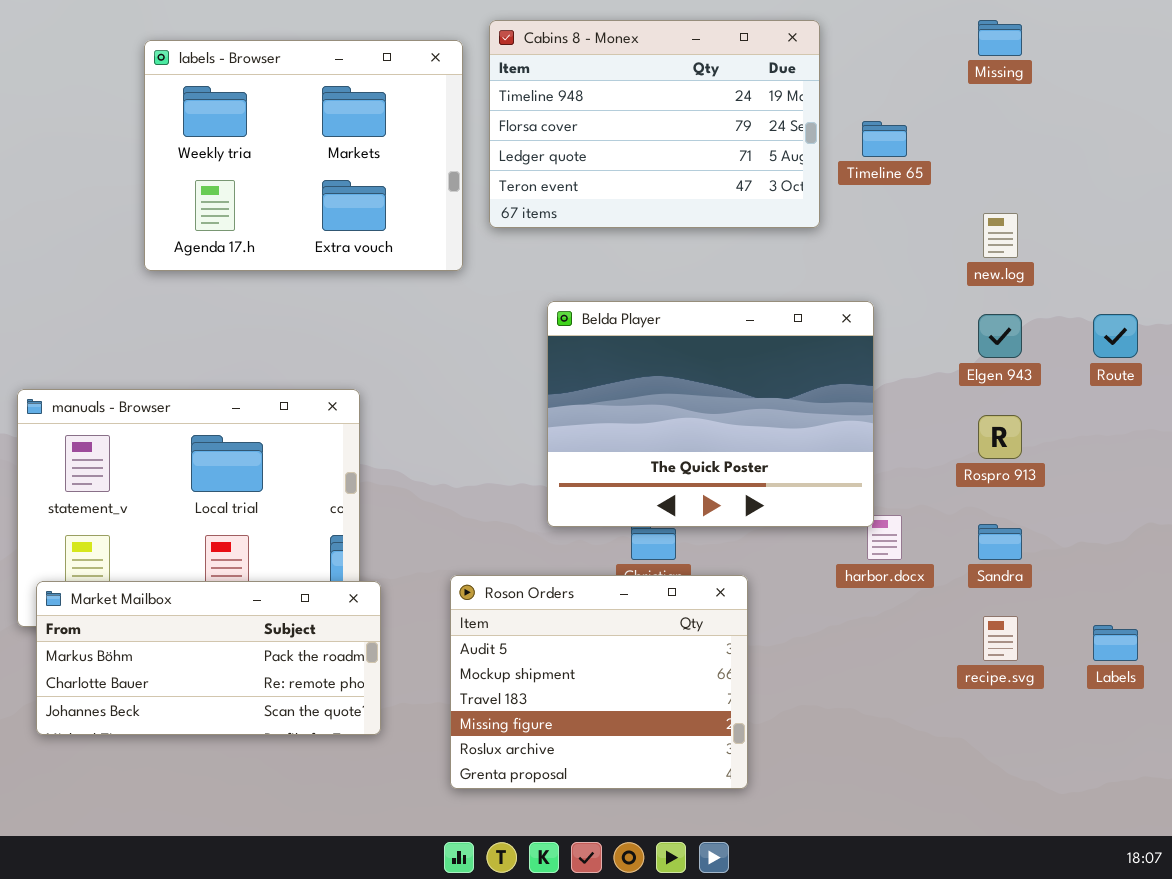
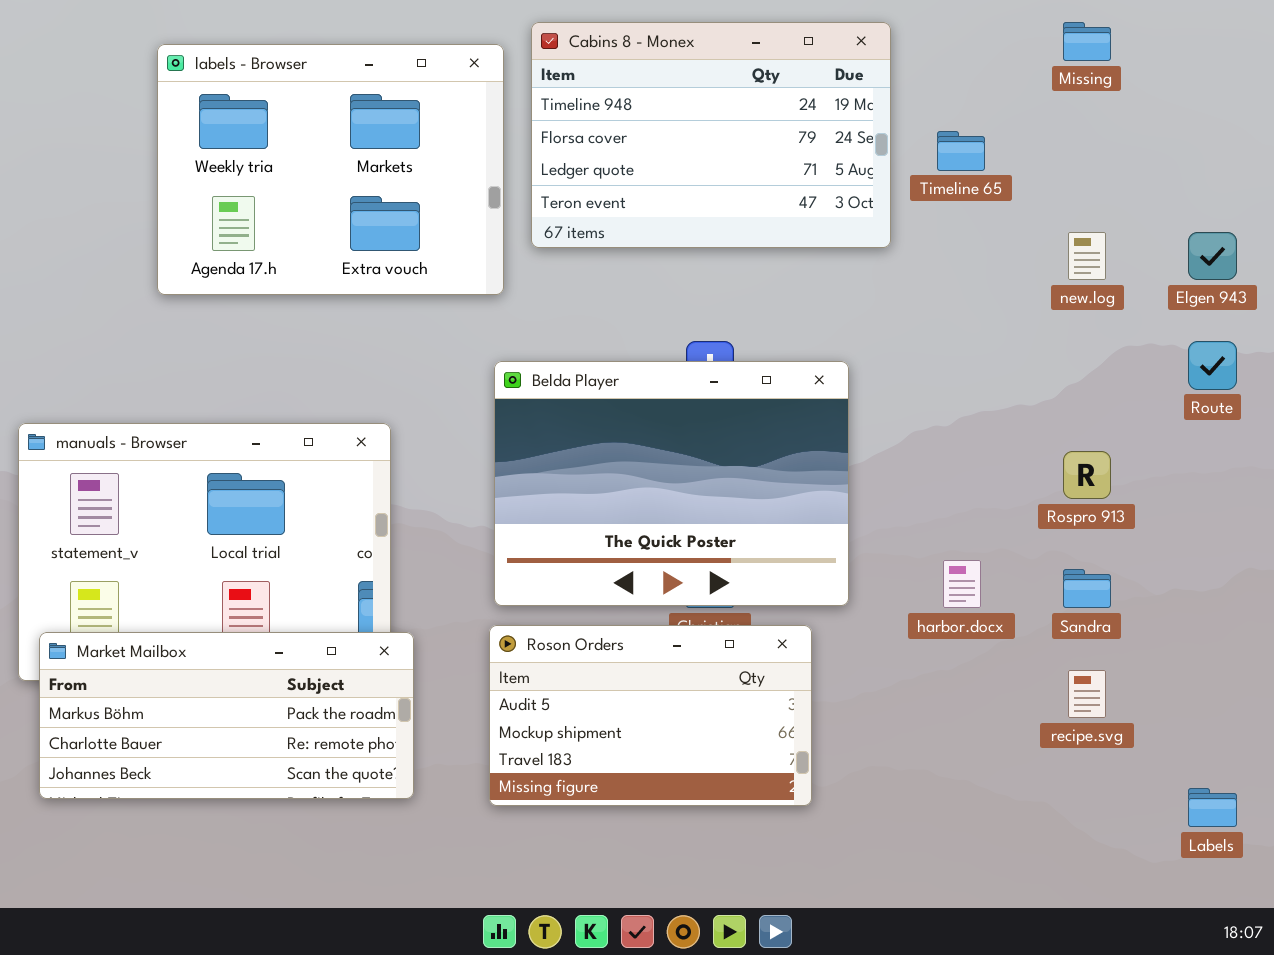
Belda Player: [547,301,874,527] -> [494,361,849,606], moved
Elgen 943: [978,314,1022,358] -> [1188,232,1237,280], moved
Roson Orders: [450,575,748,789] -> [489,625,812,806], resized
Labels: [1093,625,1138,661] -> [1188,788,1237,827], moved

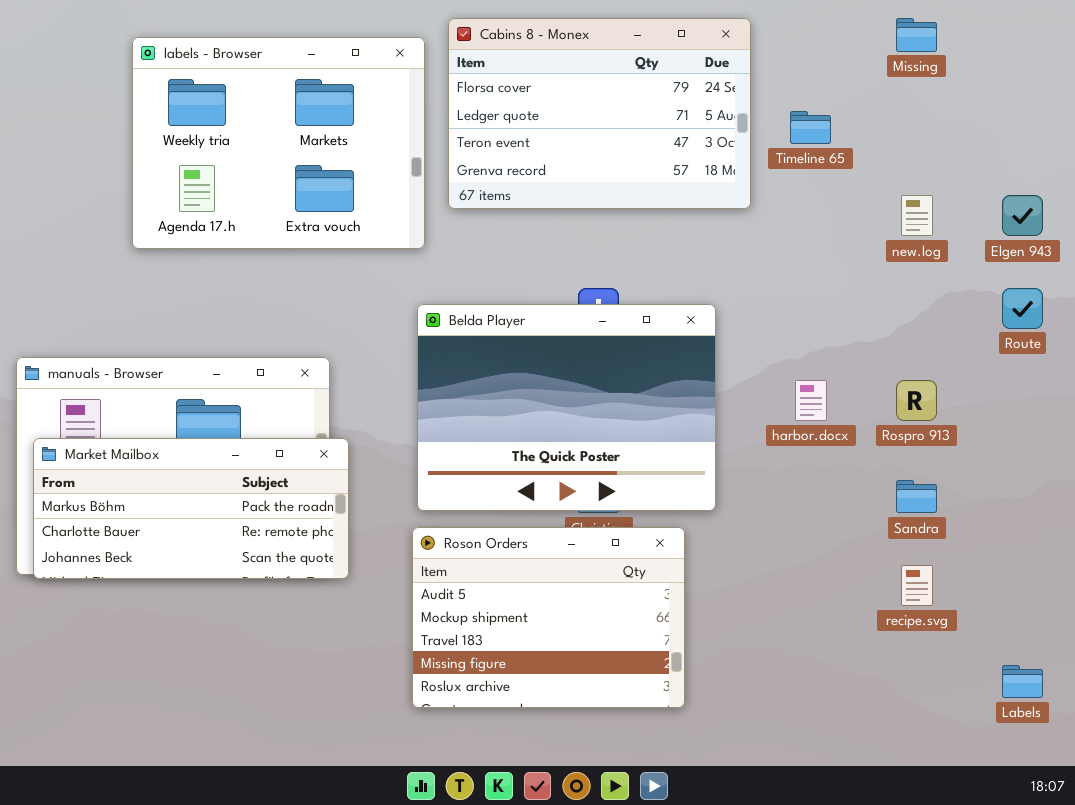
Cabins 8 - Monex: [531,22,891,248] -> [448,18,751,209], scrolled down 1 row
harbor.docx: [943,560,981,608] -> [795,380,827,421], moved
Roson Orders: [489,625,812,806] -> [412,527,685,708], resized
Market Mailbox: [39,632,414,799] -> [33,438,349,579], moved

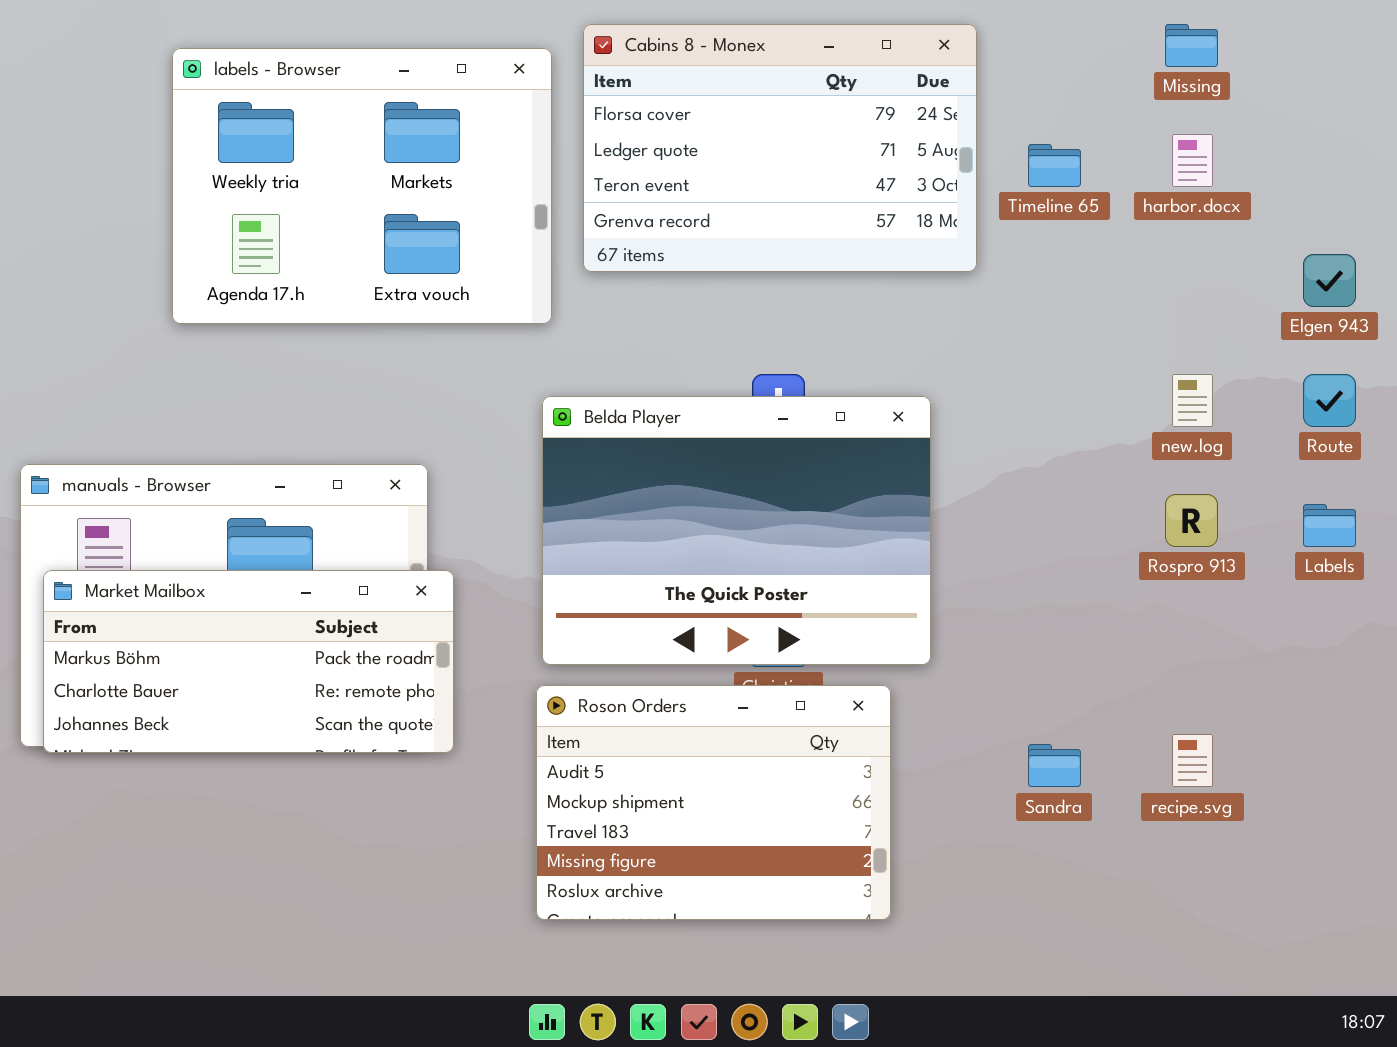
new.log: [901,195,933,236] -> [1172,374,1213,427], moved
harbor.docx: [795,380,827,421] -> [1172,134,1213,187], moved
Sandra: [896,480,937,513] -> [1028,744,1081,787], moved
Labels: [1002,665,1043,698] -> [1303,504,1356,547], moved

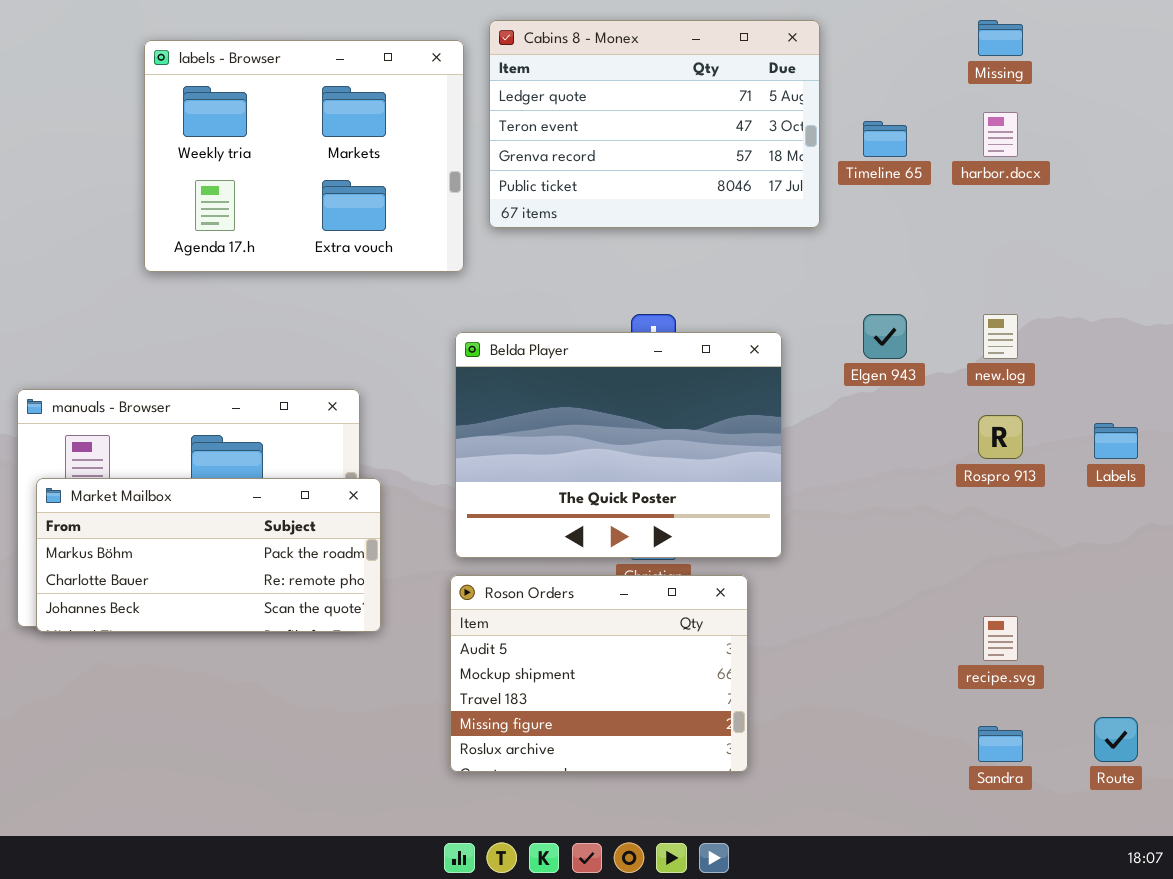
Cabins 8 - Monex: [583,24,977,272] -> [489,20,820,228], scrolled down 1 row
Elgen 943: [1303,254,1356,307] -> [863,314,907,359], moved
Route: [1303,374,1356,427] -> [1094,717,1138,762], moved
Sandra: [1028,744,1081,787] -> [978,726,1023,762], moved

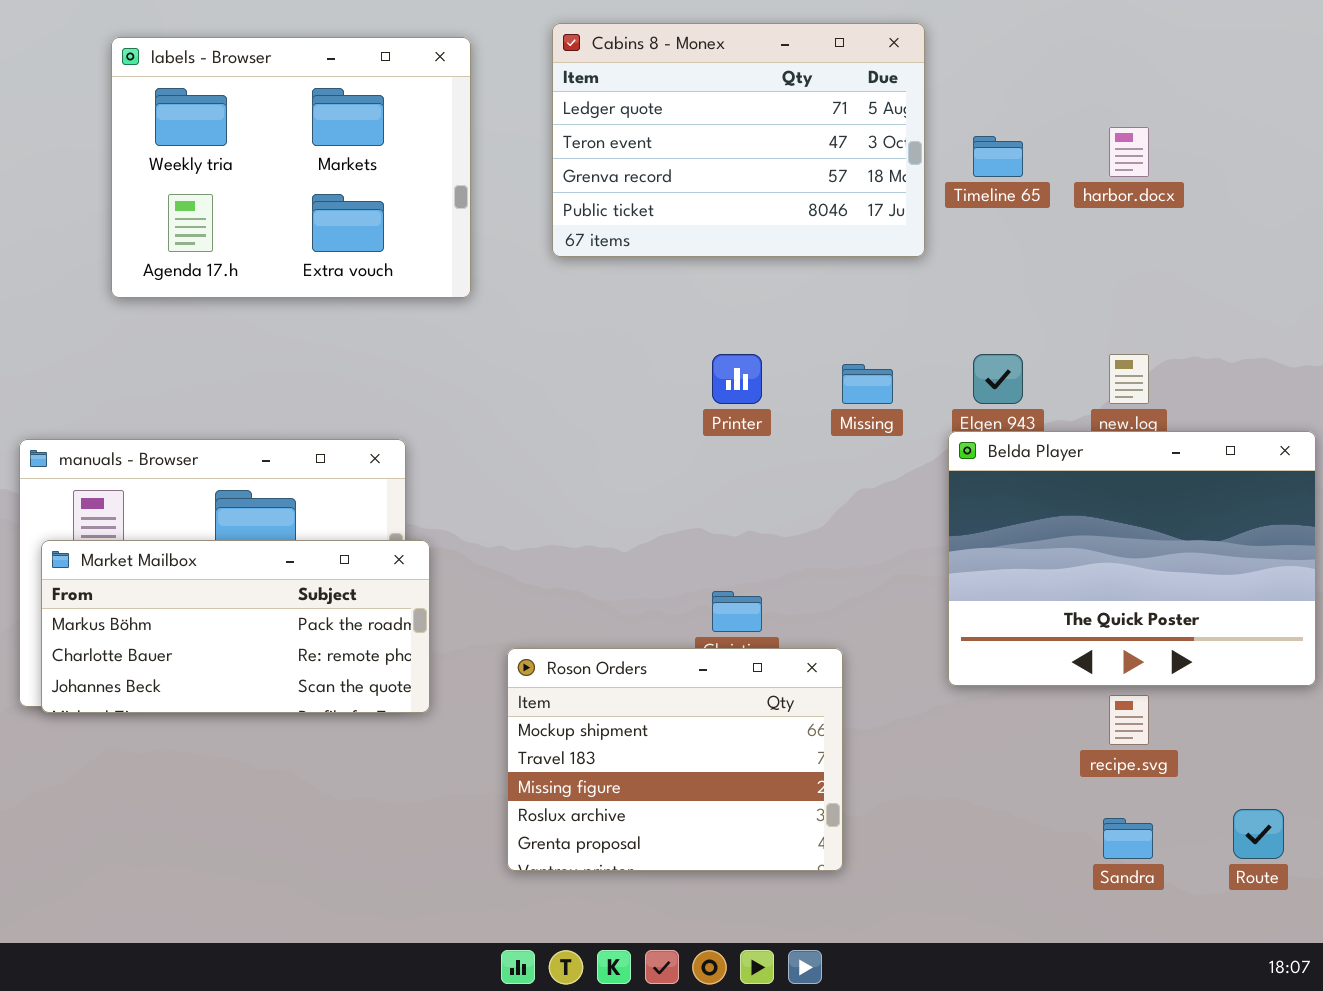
Missing: [978,20,1023,56] -> [842,364,893,404], moved
labels - Browser: [144,40,464,272] -> [111,37,471,298], moved
Belda Player: [455,332,782,558] -> [948,431,1316,686], moved
Roson Orders: [450,575,748,772] -> [507,648,843,871], scrolled down 1 row

